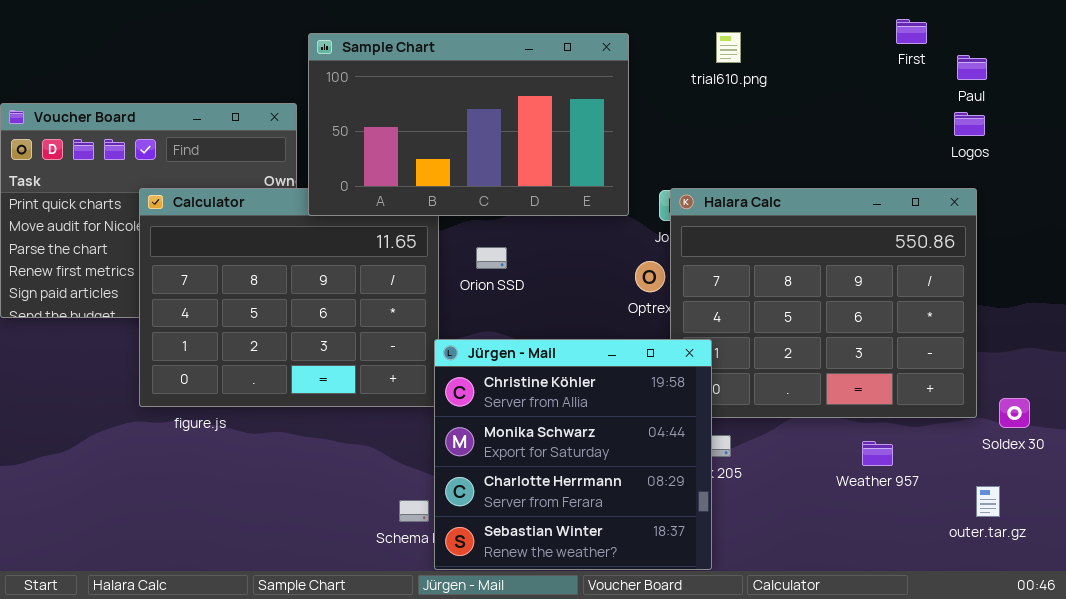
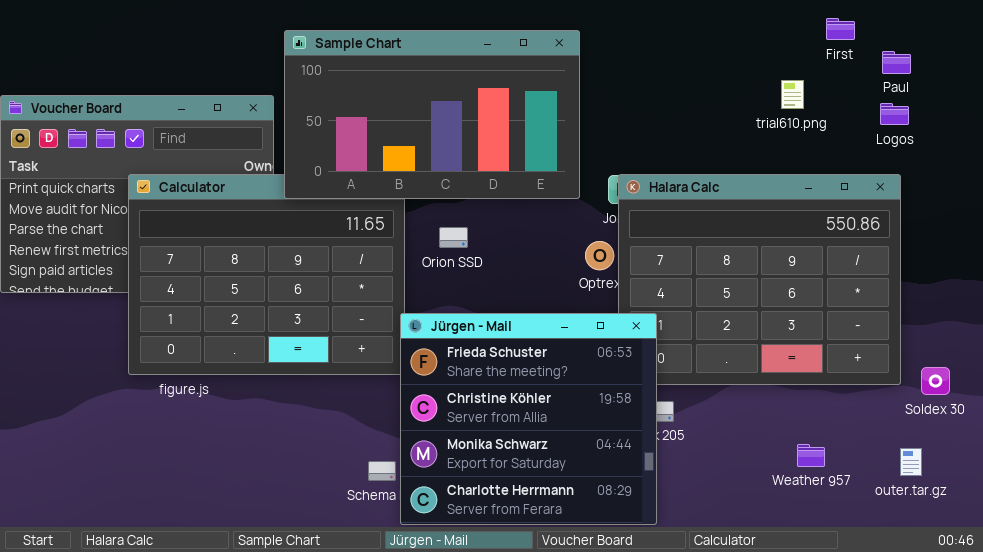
trial610.png: [716,32,741,63] -> [781,80,804,109], moved
Jürgen - Mail: [434,339,712,570] -> [400,313,657,525], scrolled up 1 row
Weather 957: [862,441,893,466] -> [797,444,825,467], moved

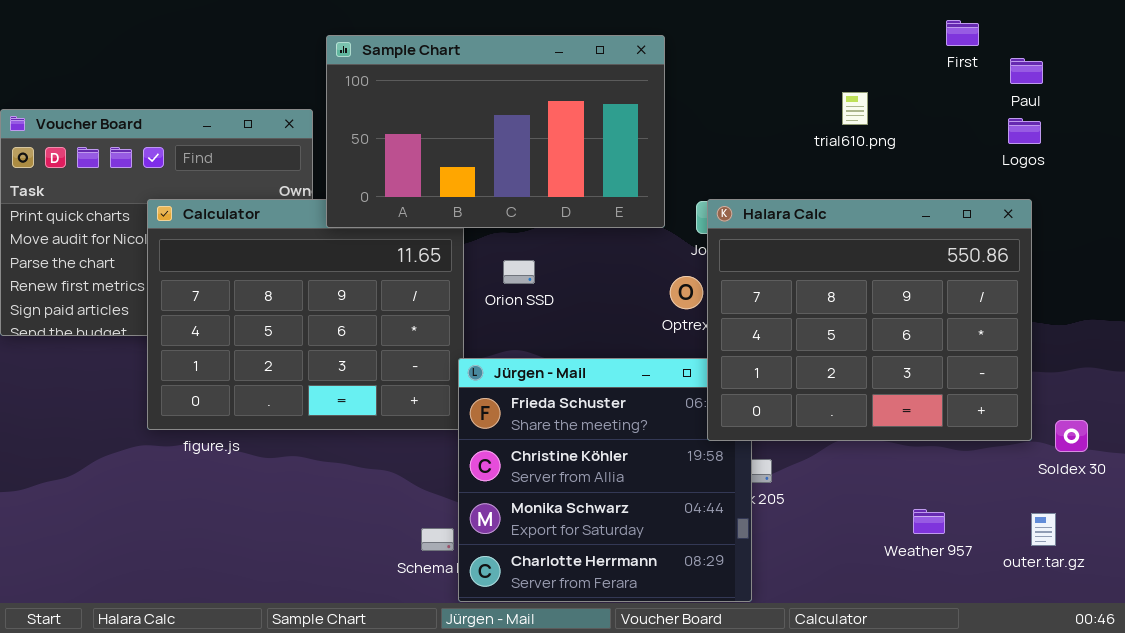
trial610.png: [781,80,804,109] -> [842,92,868,125], moved
Halara Calc: [618,174,901,385] -> [707,199,1032,441], raised

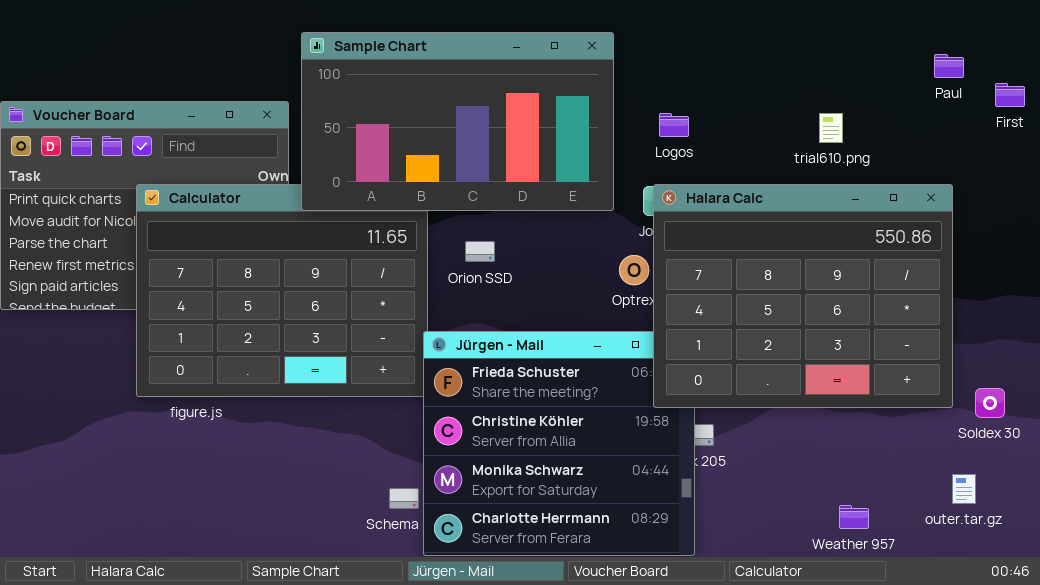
First: [946,20,979,46] -> [995,83,1025,107], moved
trial610.png: [842,92,868,125] -> [819,113,843,143], moved
Logos: [1008,118,1041,144] -> [659,113,689,137], moved
Weather 957: [913,509,945,534] -> [839,505,869,529], moved

